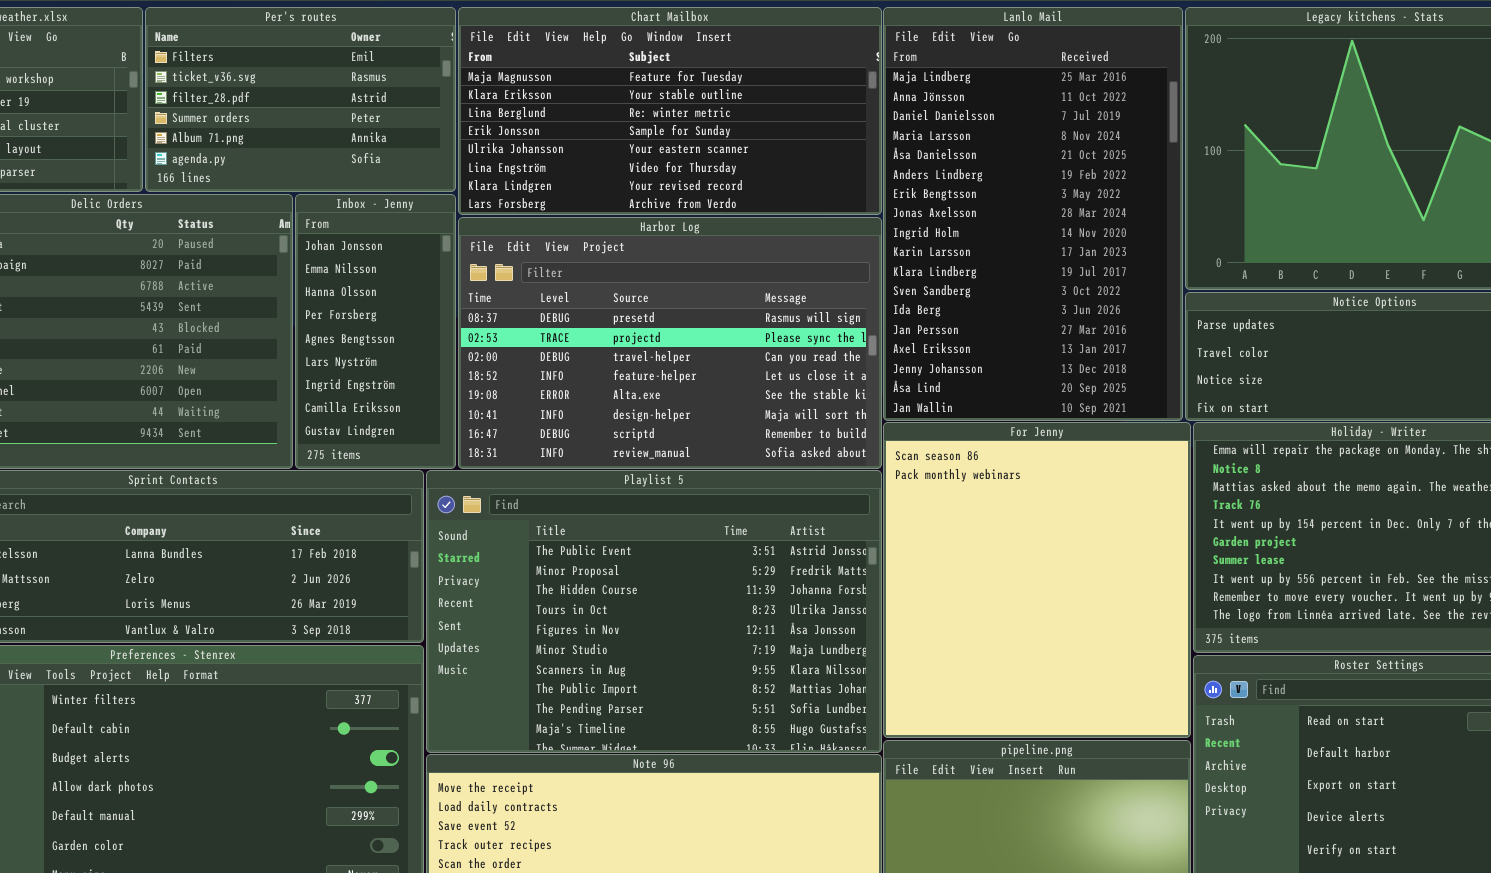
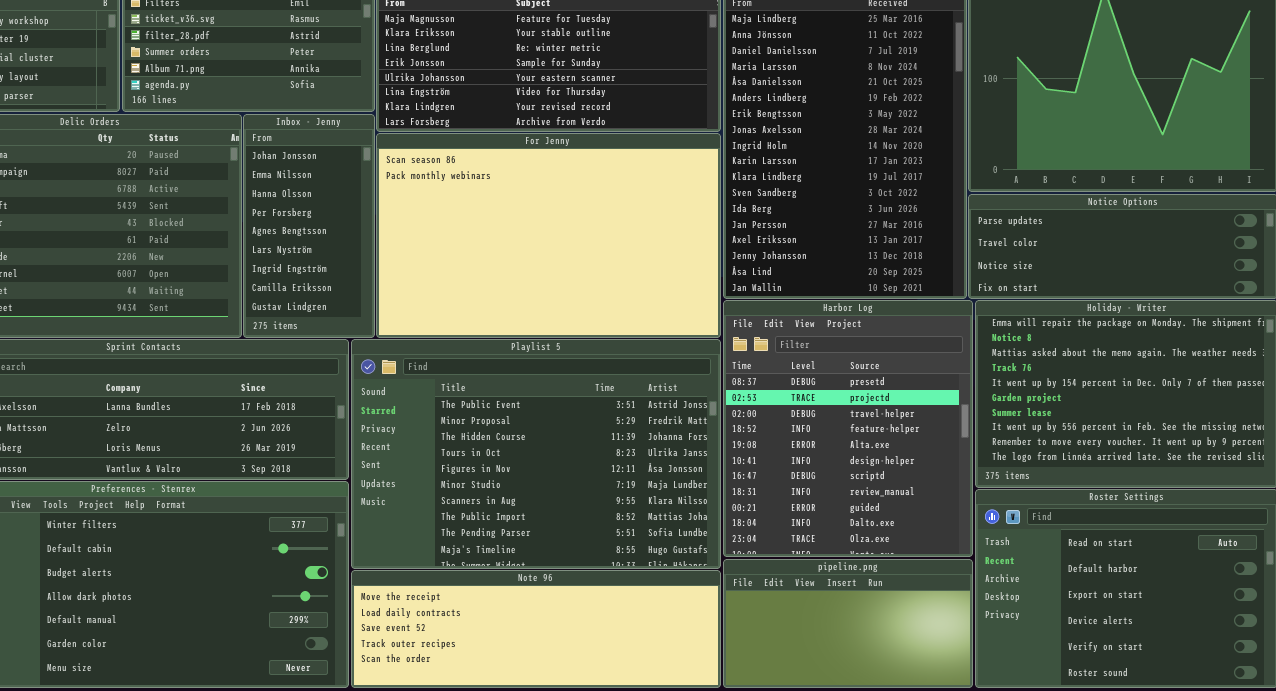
Harbor Log: [458,217,882,469] -> [723,300,973,557], moved, resized
For Jenny: [883,422,1191,738] -> [376,133,721,338], moved, resized

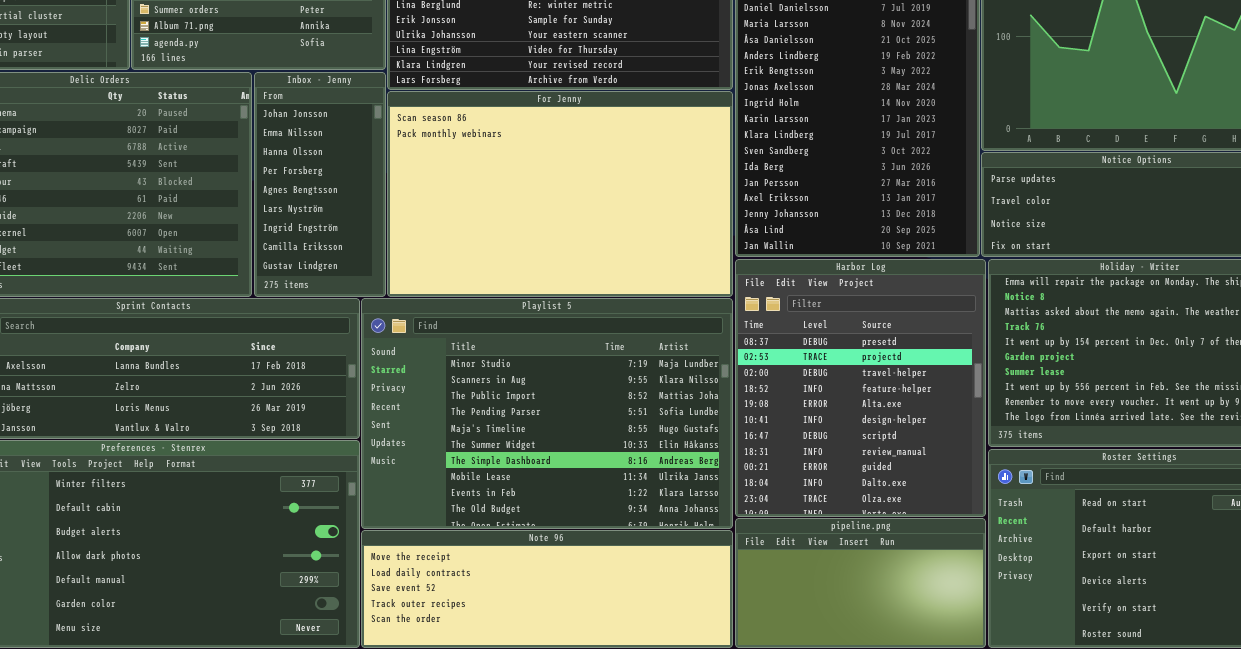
Playlist 5: [351,339,721,569] -> [361,298,733,529], scrolled down 5 rows

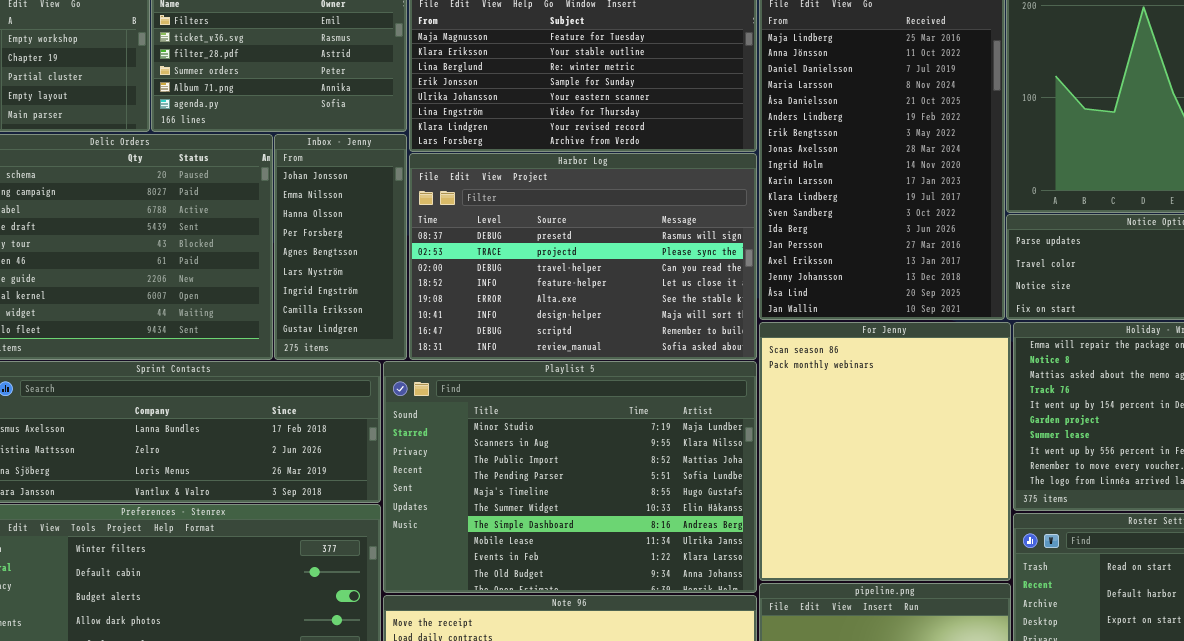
For Jenny: [387,91,733,297] -> [759,322,1011,581], moved, resized
Harbor Log: [735,259,986,517] -> [409,153,757,360], moved, resized

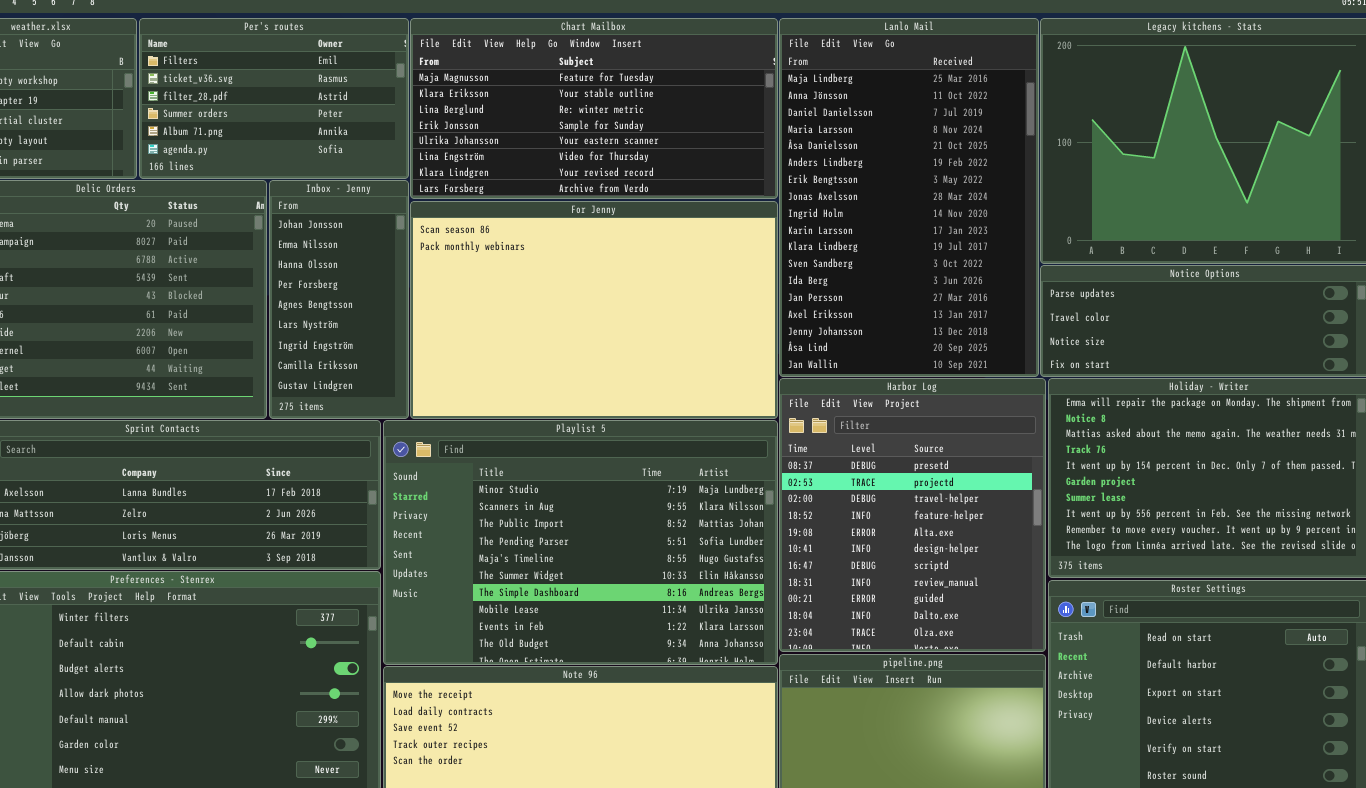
Harbor Log: [409,153,757,360] -> [779,378,1046,652], moved, resized
For Jenny: [759,322,1011,581] -> [410,201,778,419], moved, resized

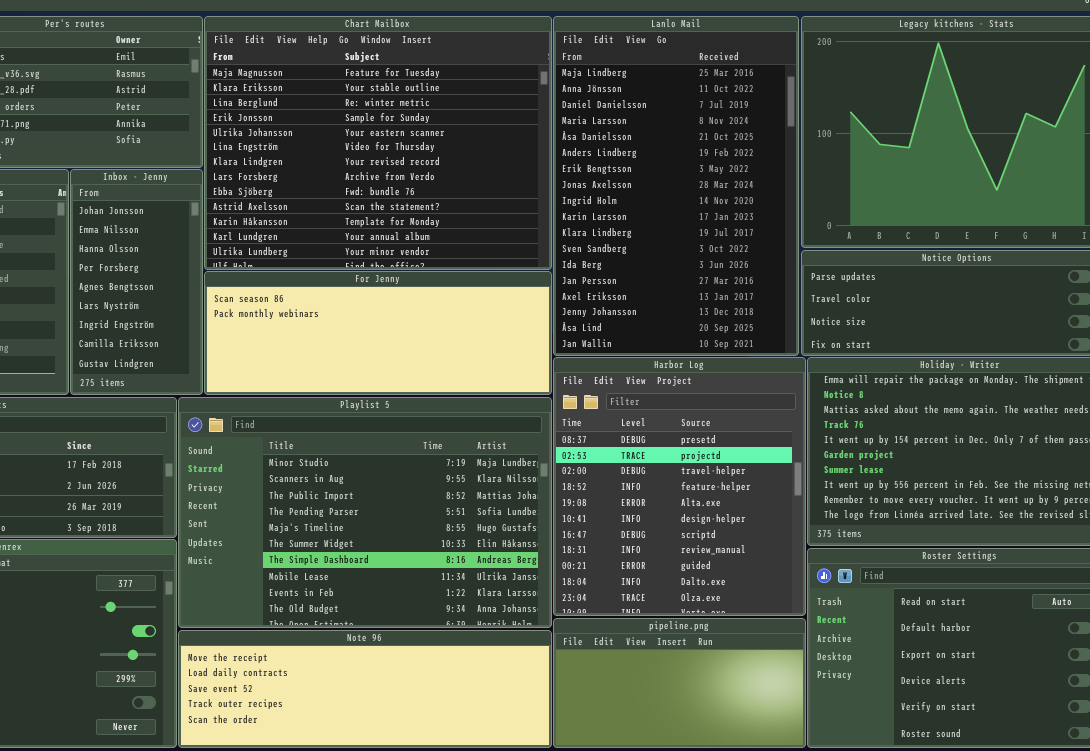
Chart Mailbox: [410,18,778,199] -> [204,16,552,270], resized
For Jenny: [410,201,778,419] -> [204,271,552,395], resized

